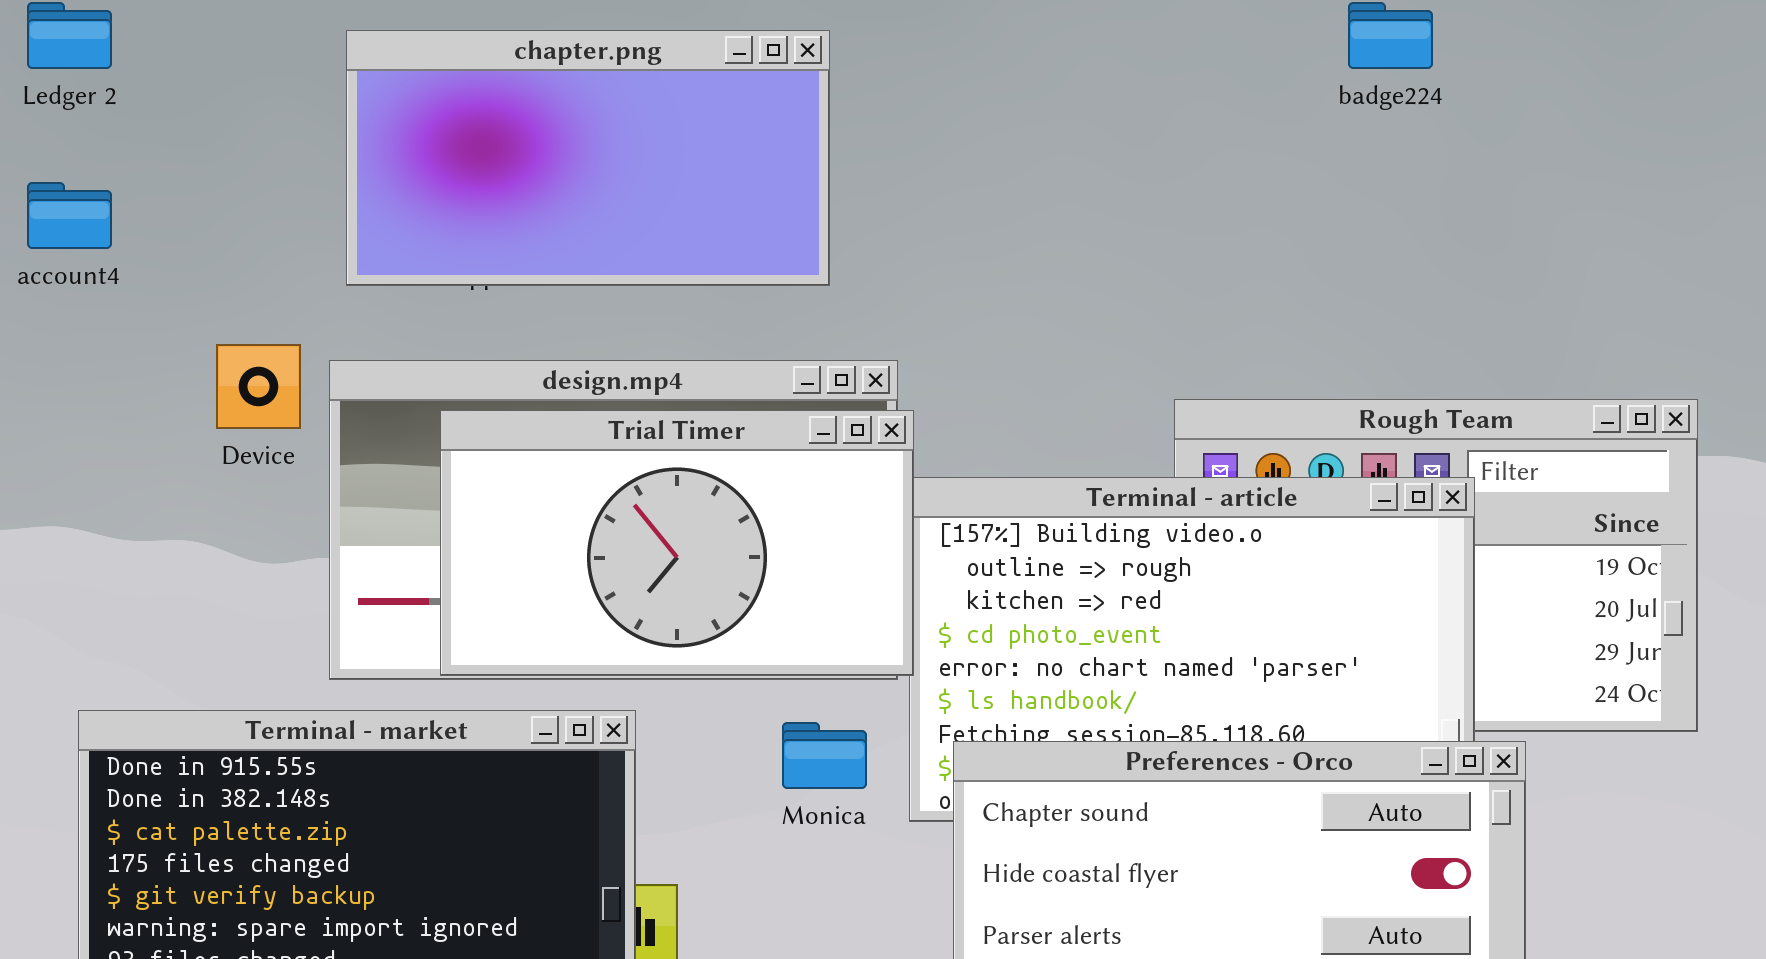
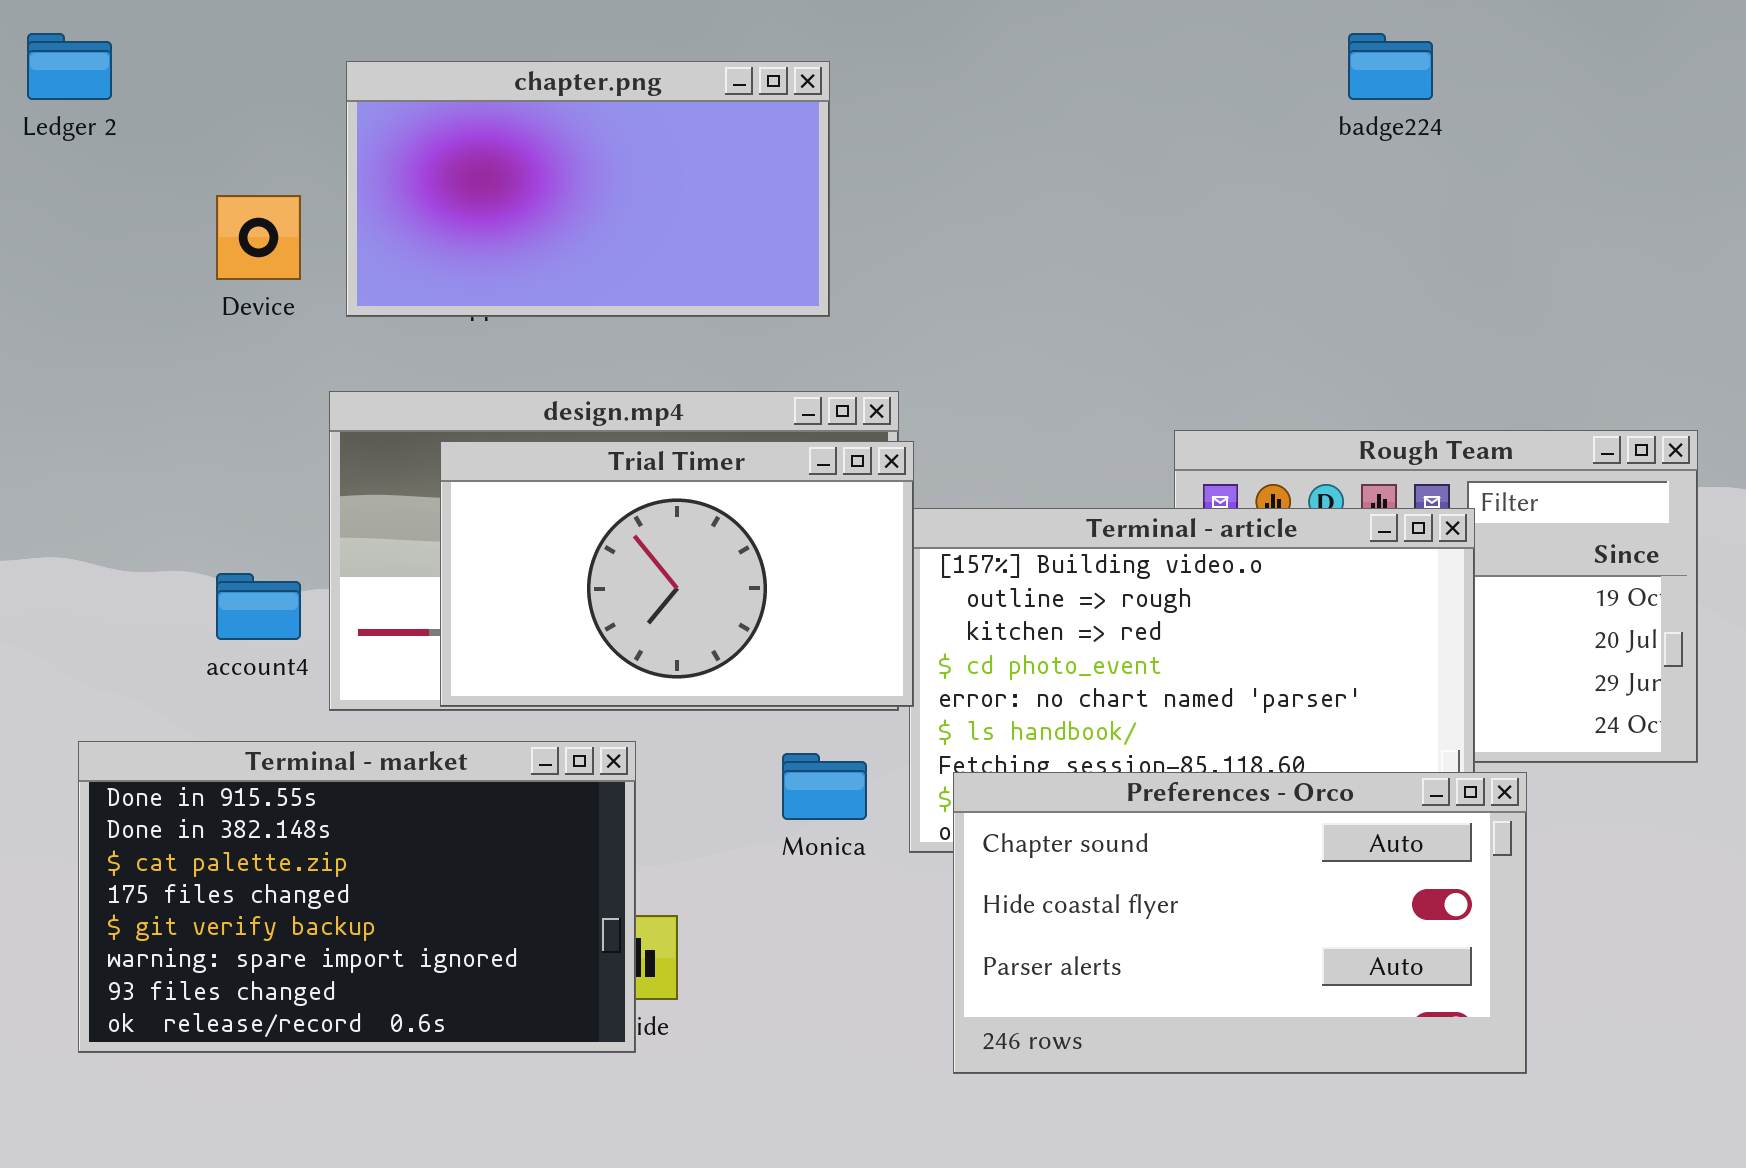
account4: [27,182,112,249] -> [216,573,301,640], moved
Device: [216,344,301,429] -> [216,195,301,280], moved

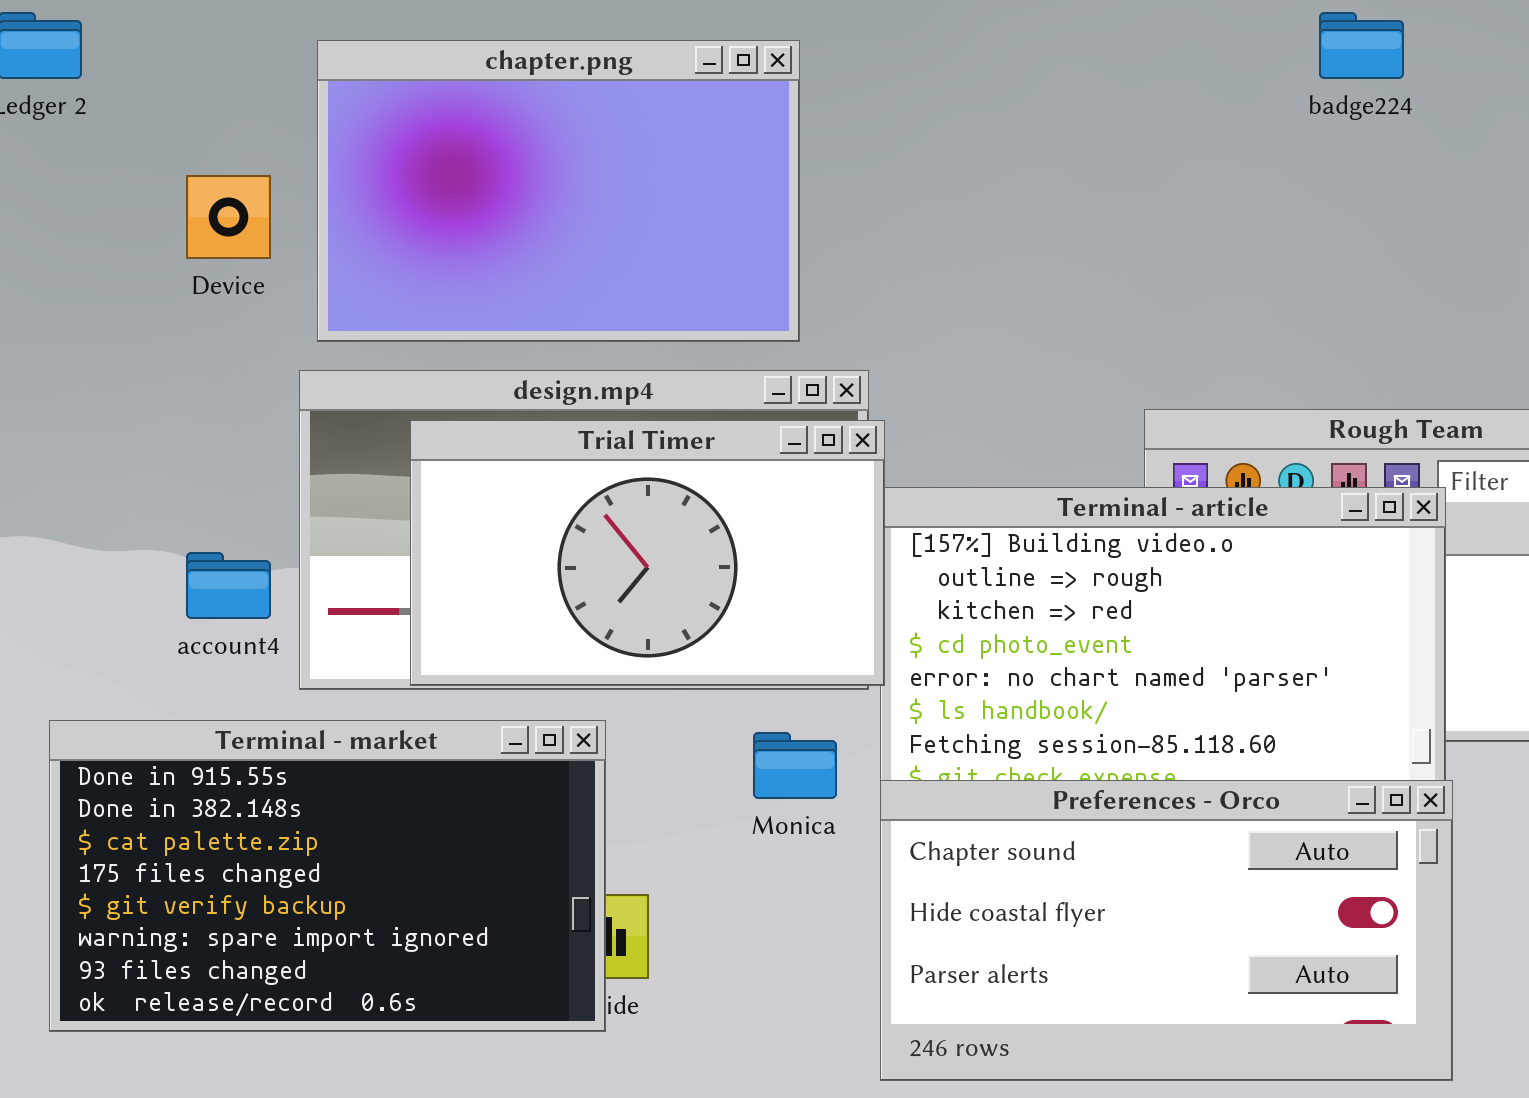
chapter.png: [346,61,830,317] -> [317,40,800,342], resized
Preferences - Orco: [953,772,1527,1074] -> [880,780,1453,1081], moved

